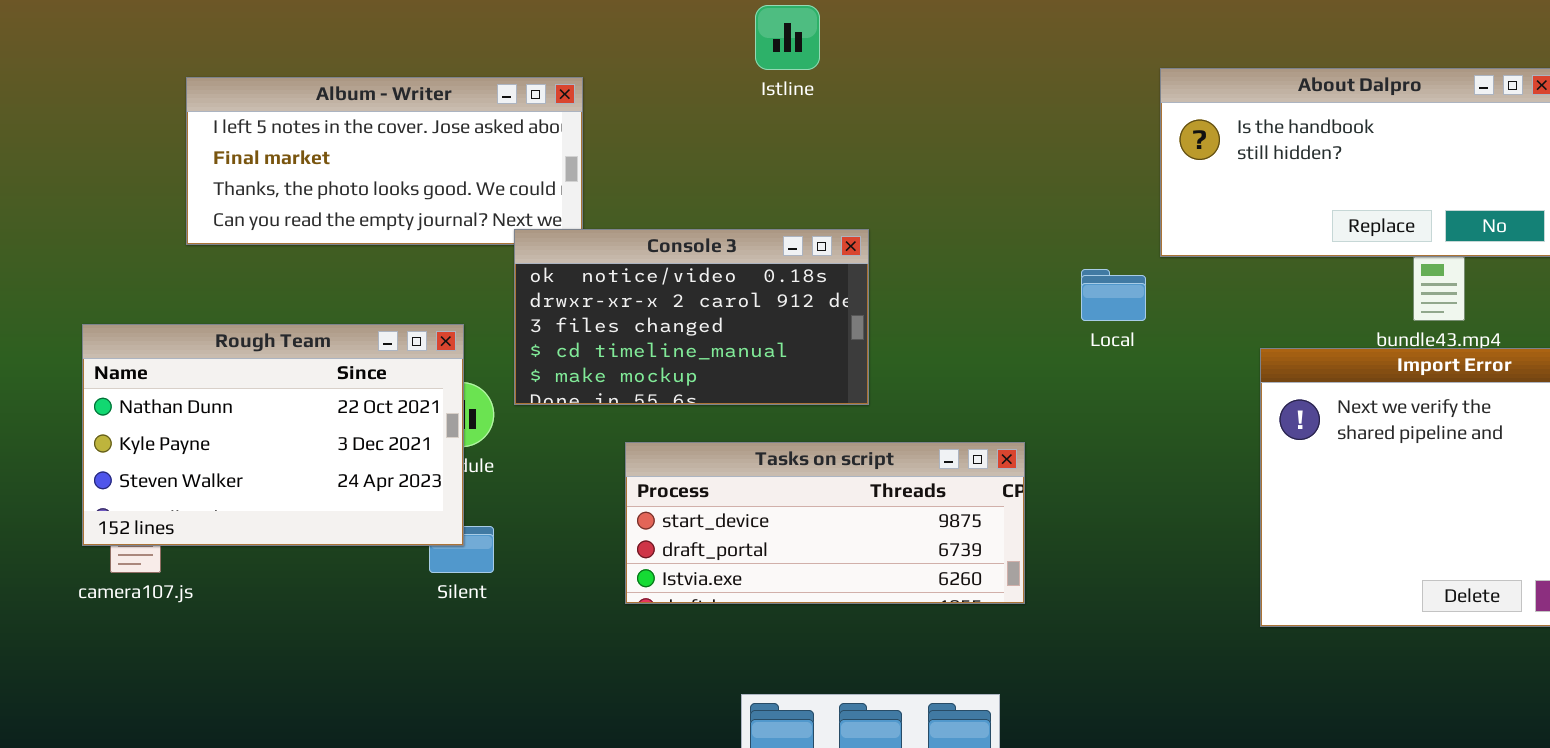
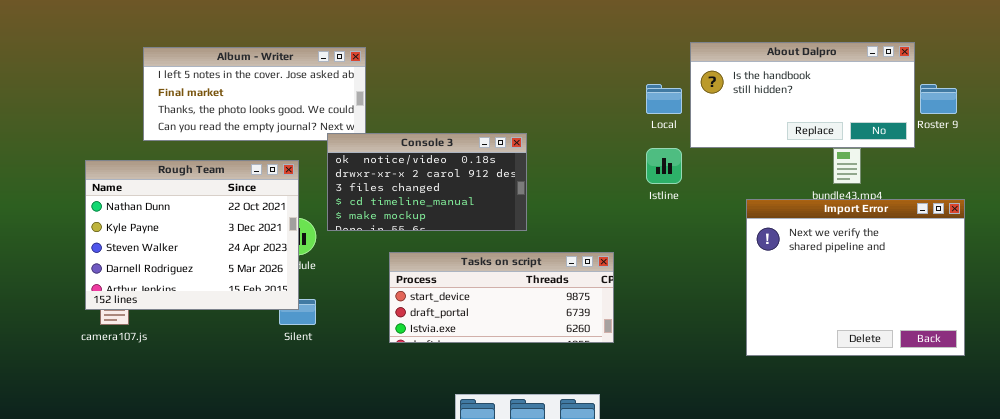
Istline: [755,5,820,70] -> [646,148,682,184], moved
Local: [1081,269,1146,321] -> [646,84,682,114], moved
Rough Team: [82,324,464,546] -> [85,160,299,310], resized

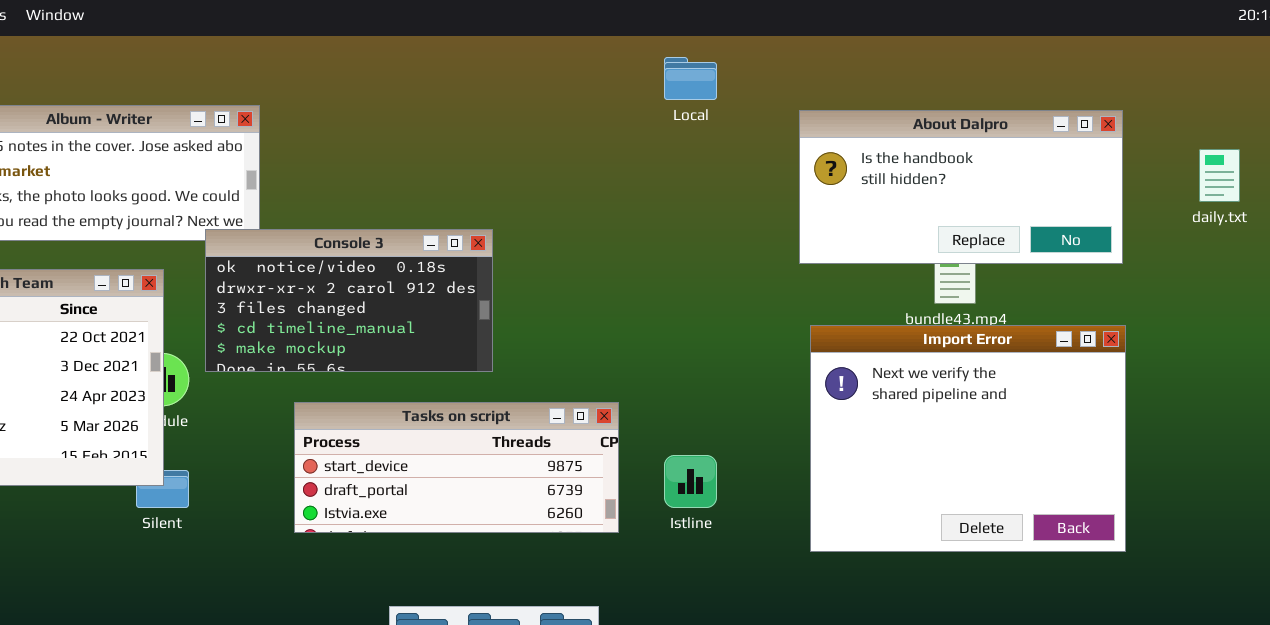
About Dalpro: [690,42,915,148] -> [799,110,1123,264], moved
Local: [646,84,682,114] -> [664,57,717,100], moved
Istline: [646,148,682,184] -> [664,455,717,508], moved

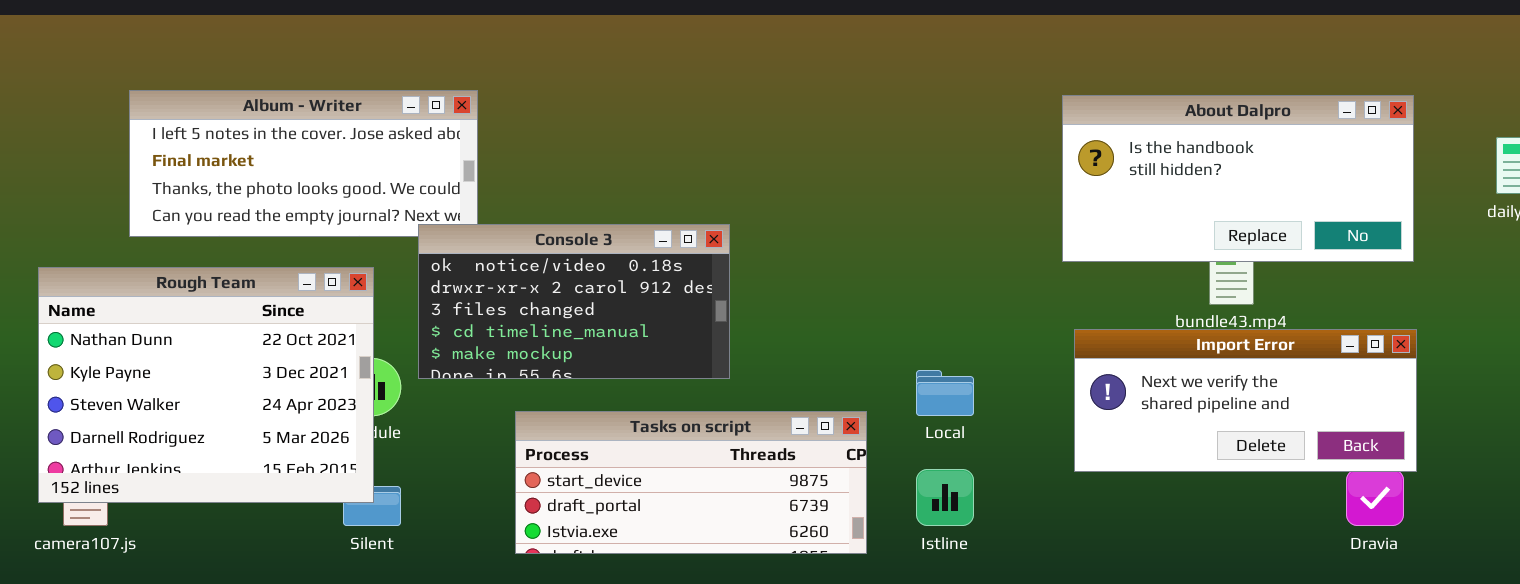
Local: [664,57,717,100] -> [916,370,974,416], moved
Import Error: [810,325,1126,552] -> [1074,329,1417,472], resized

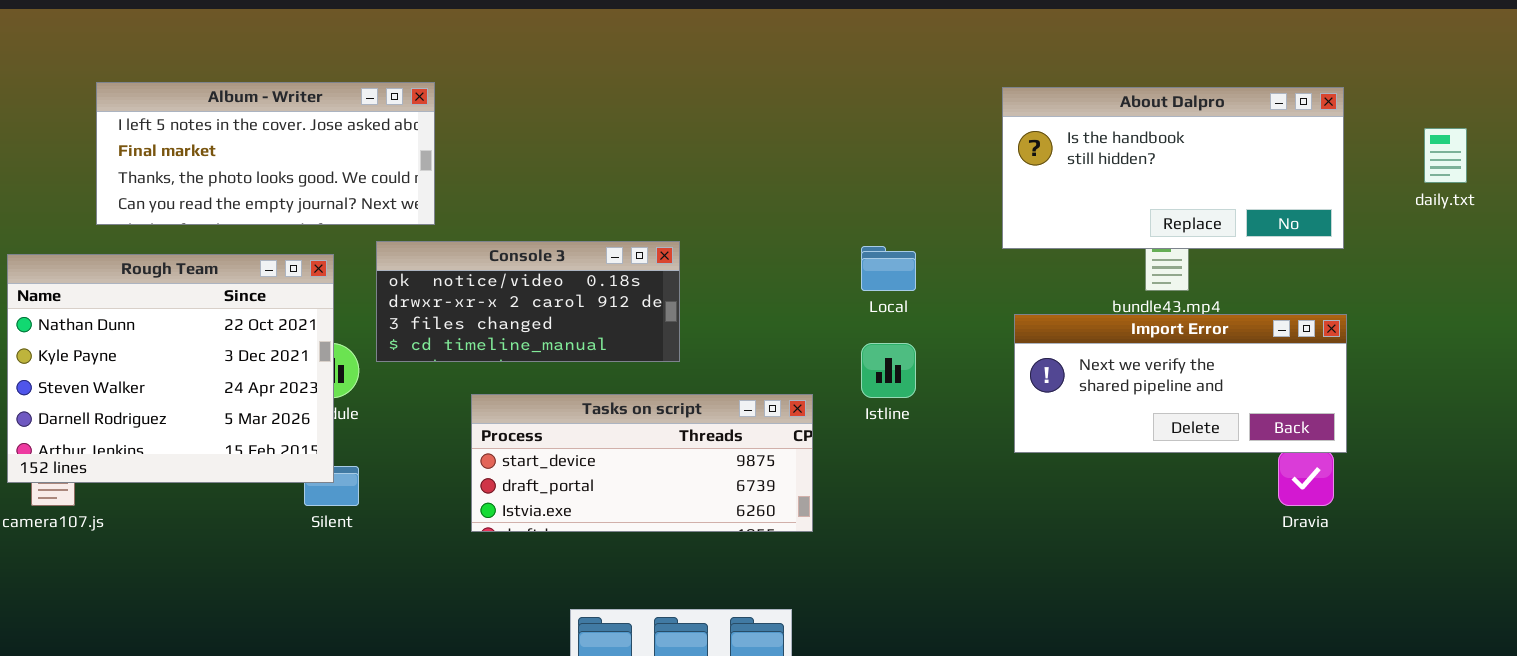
Console 3: [418,224,730,379] -> [376,241,680,362], resized
Local: [916,370,974,416] -> [861,246,916,291], moved
Istline: [916,469,974,526] -> [861,343,916,398], moved

